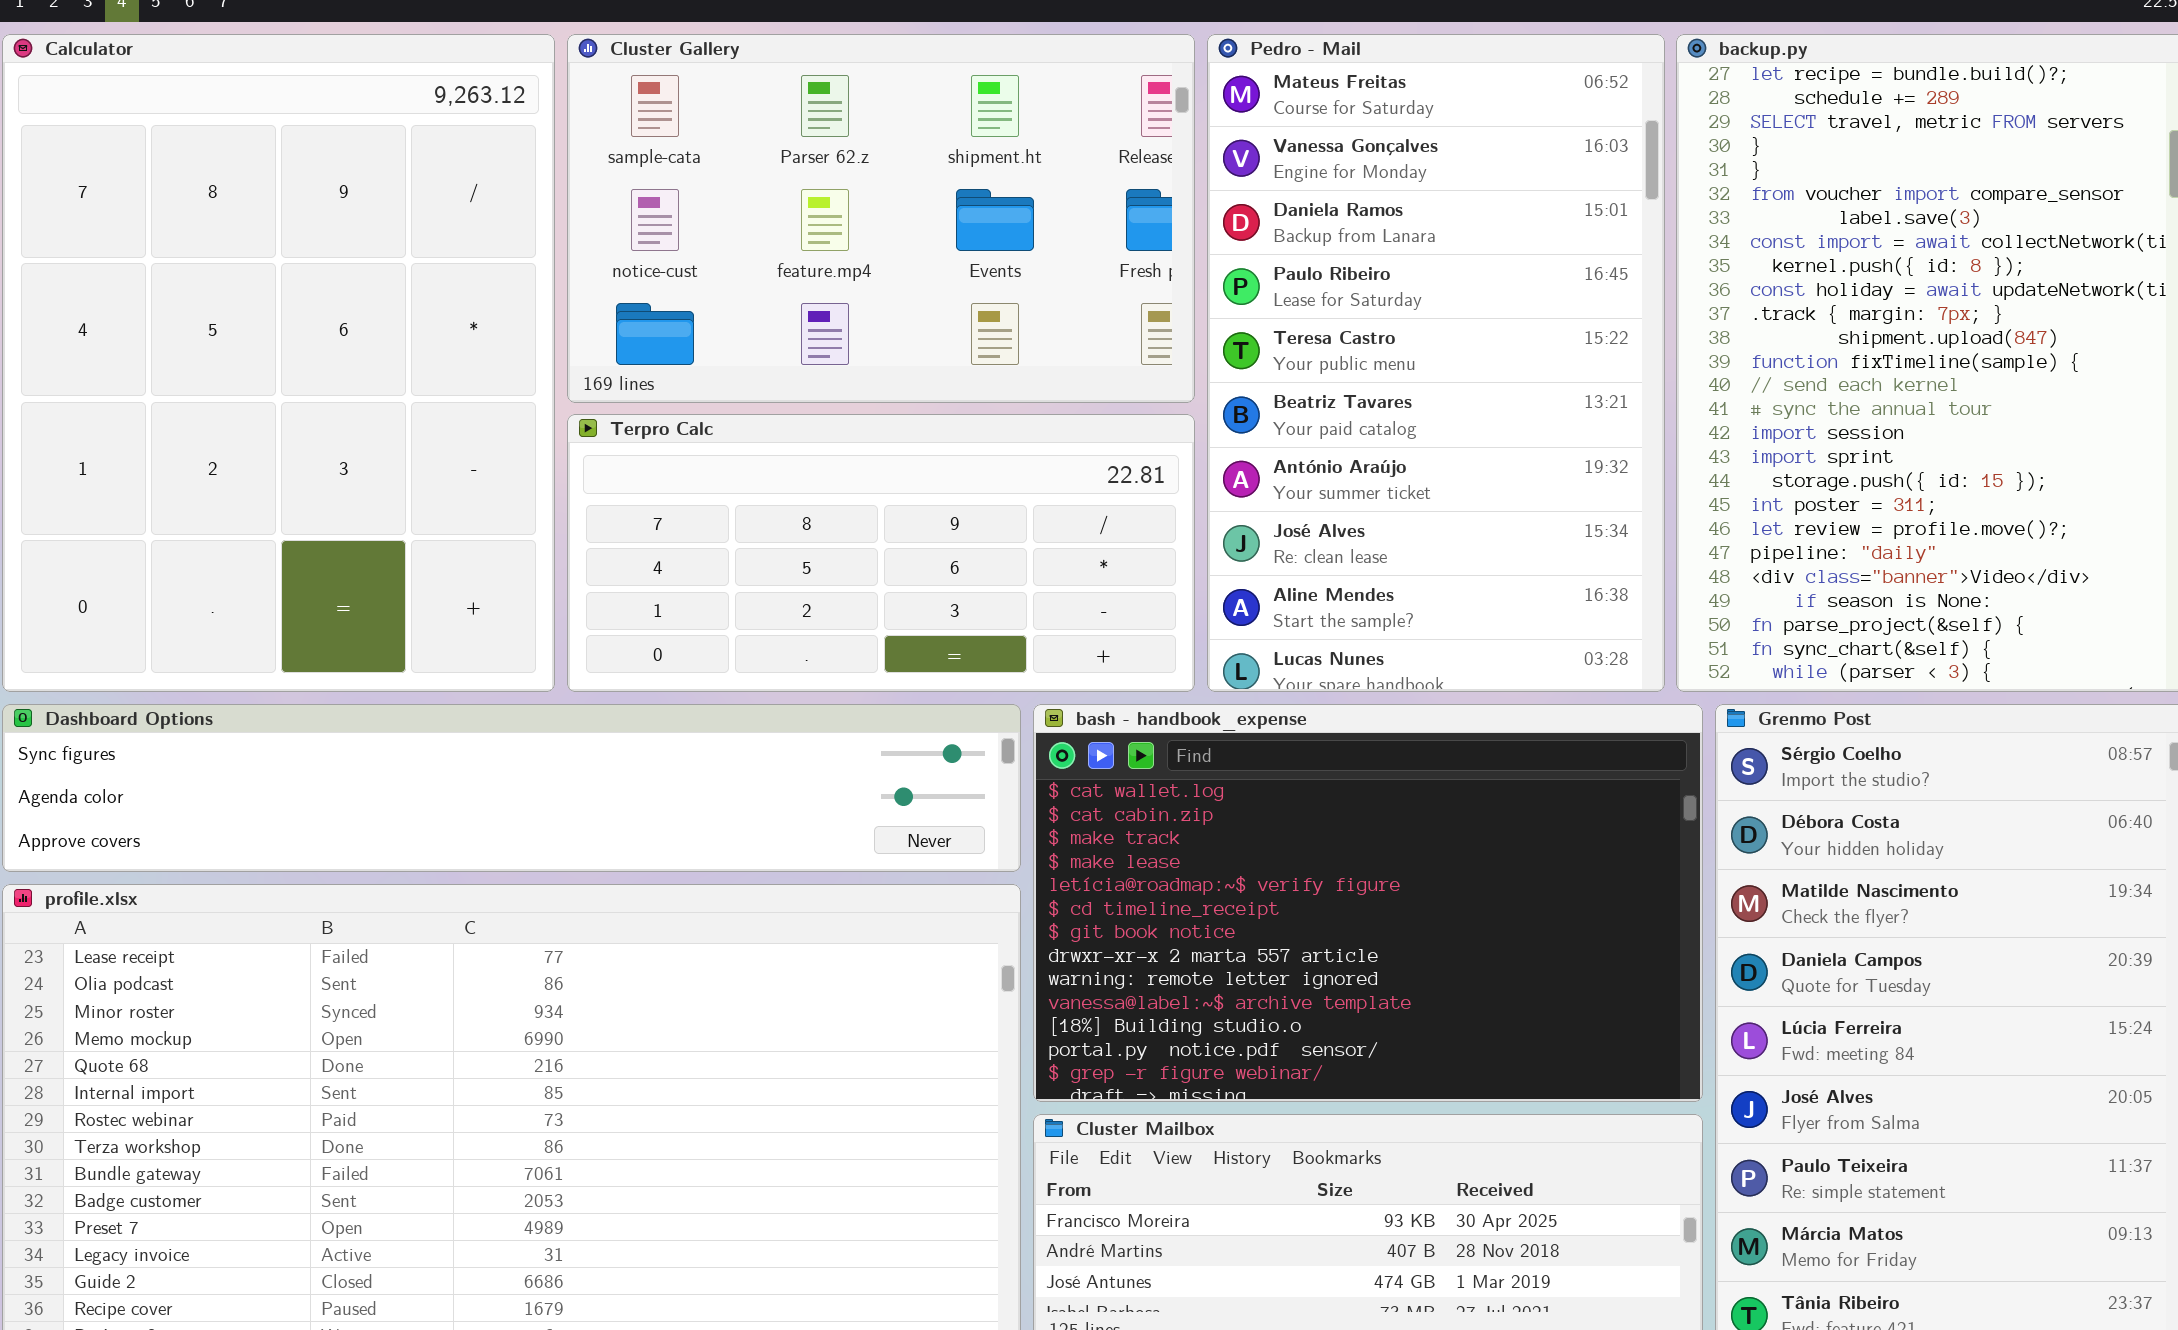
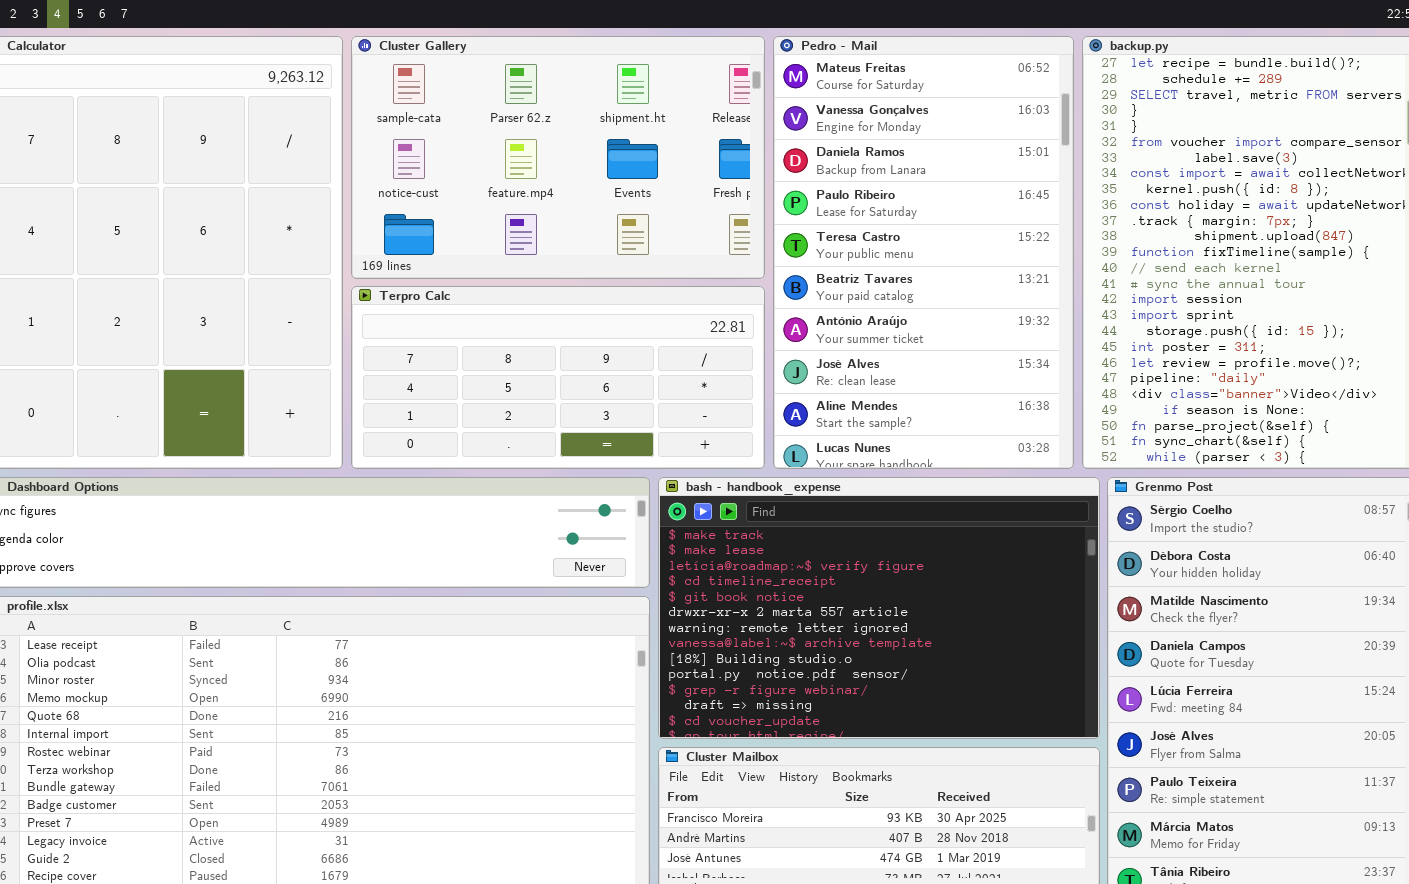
bash - handbook_expense: [1033,704,1703,1102] -> [658,477,1100,739], scrolled down 2 rows

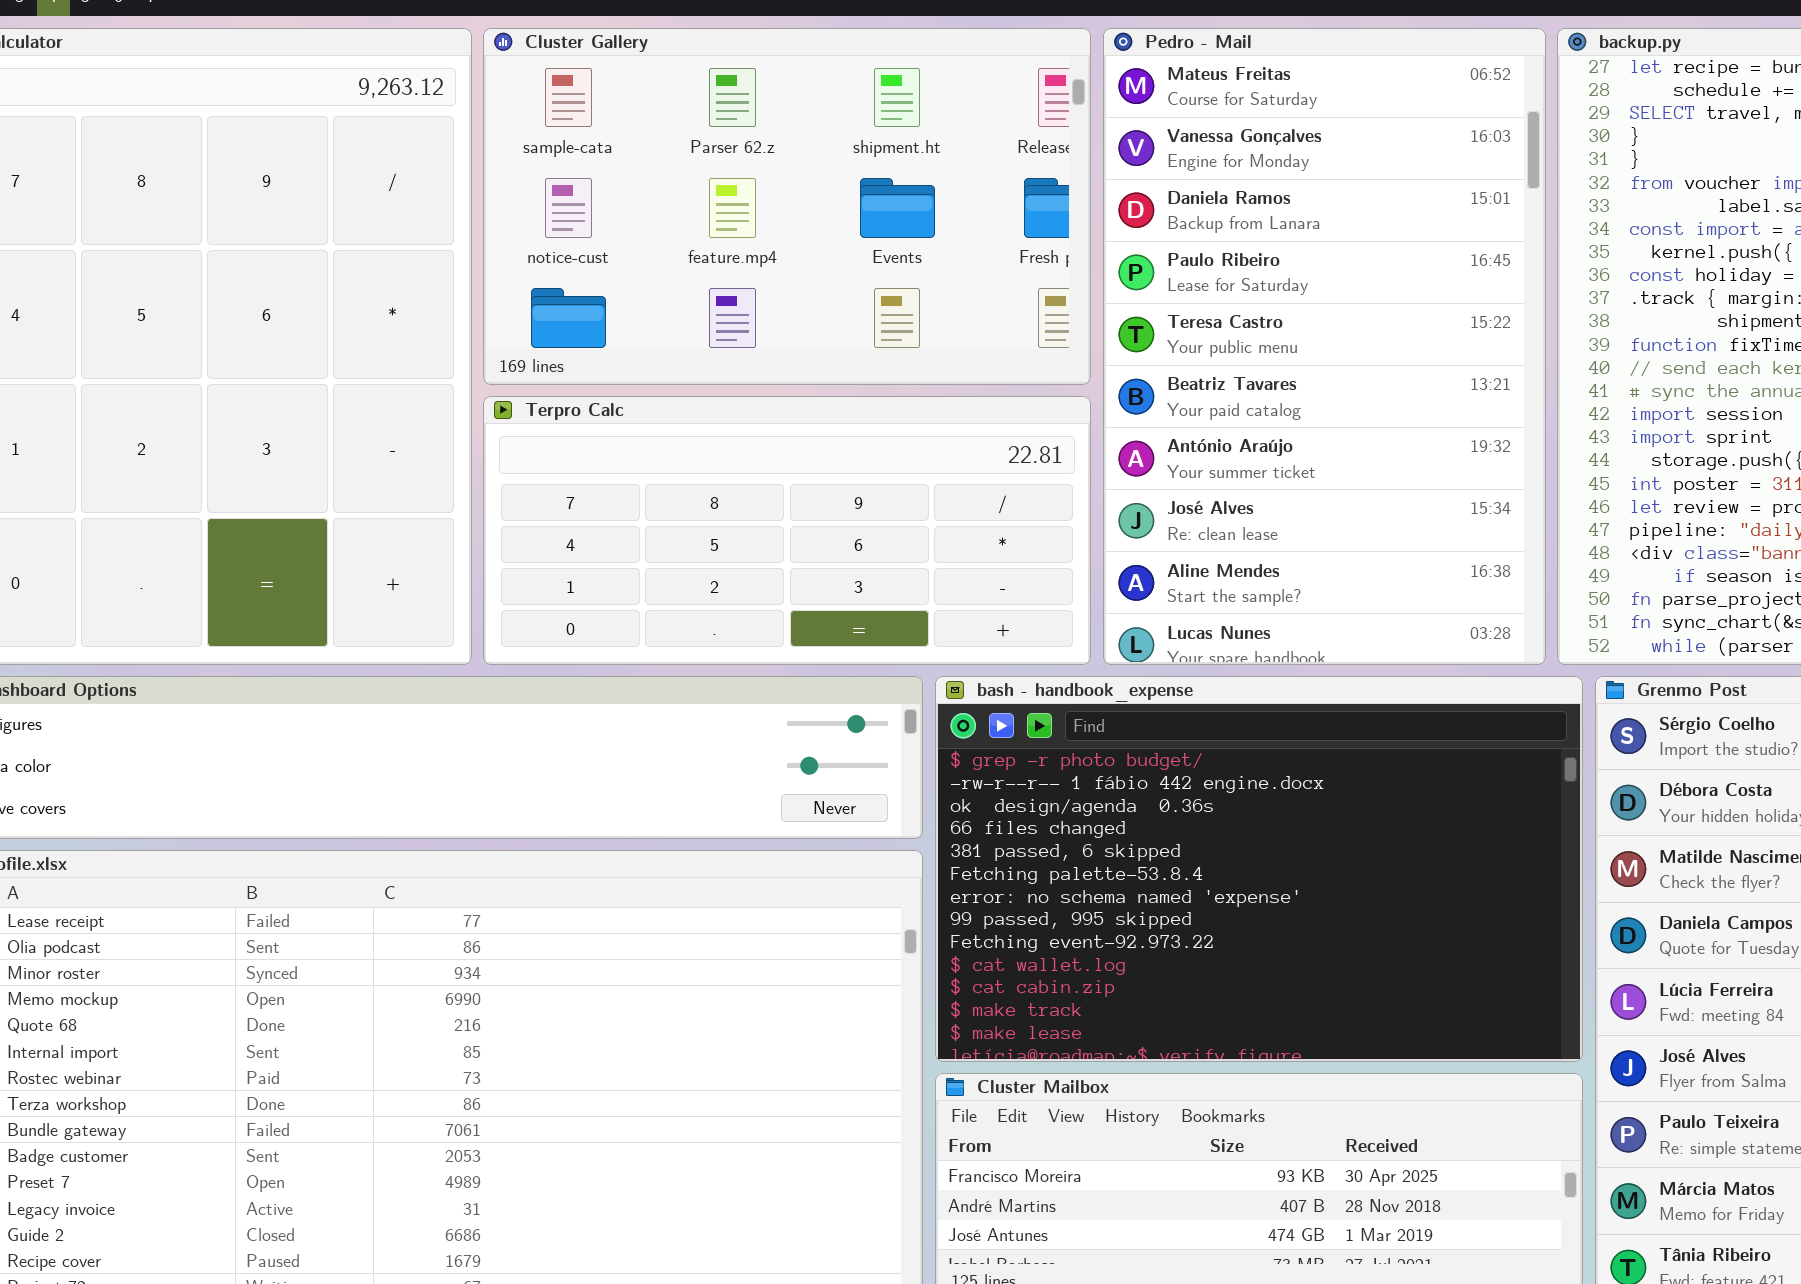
bash - handbook_expense: [658,477,1100,739] -> [935,676,1583,1062], scrolled up 11 rows

